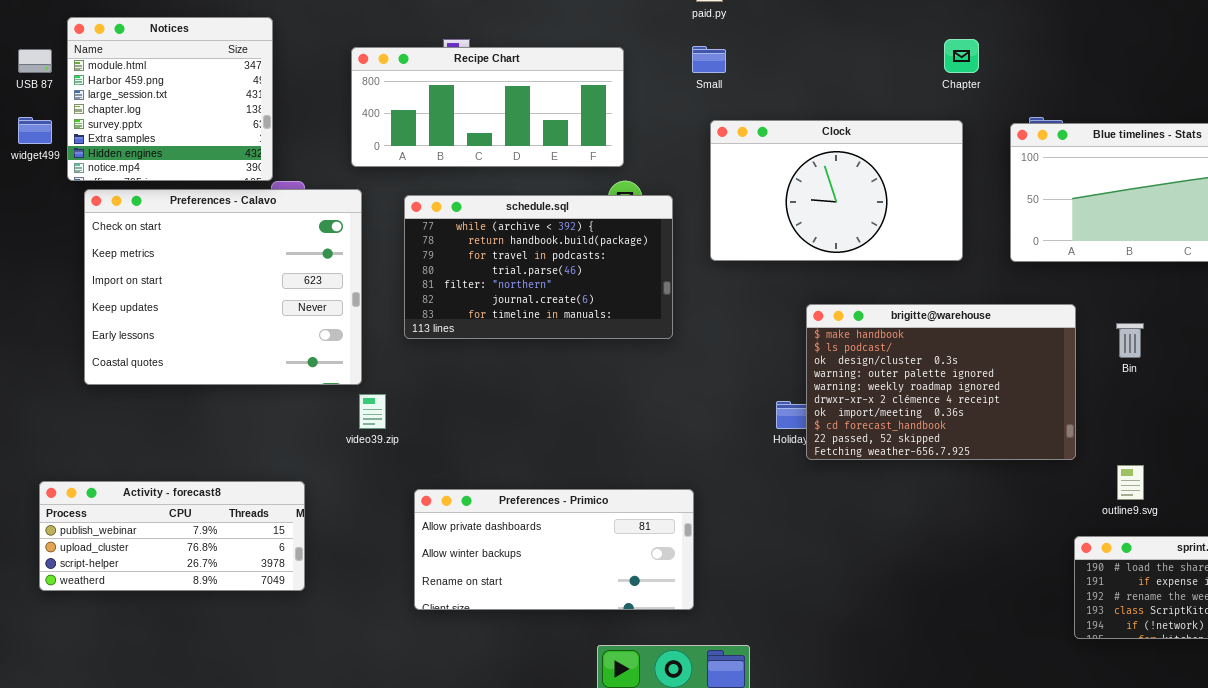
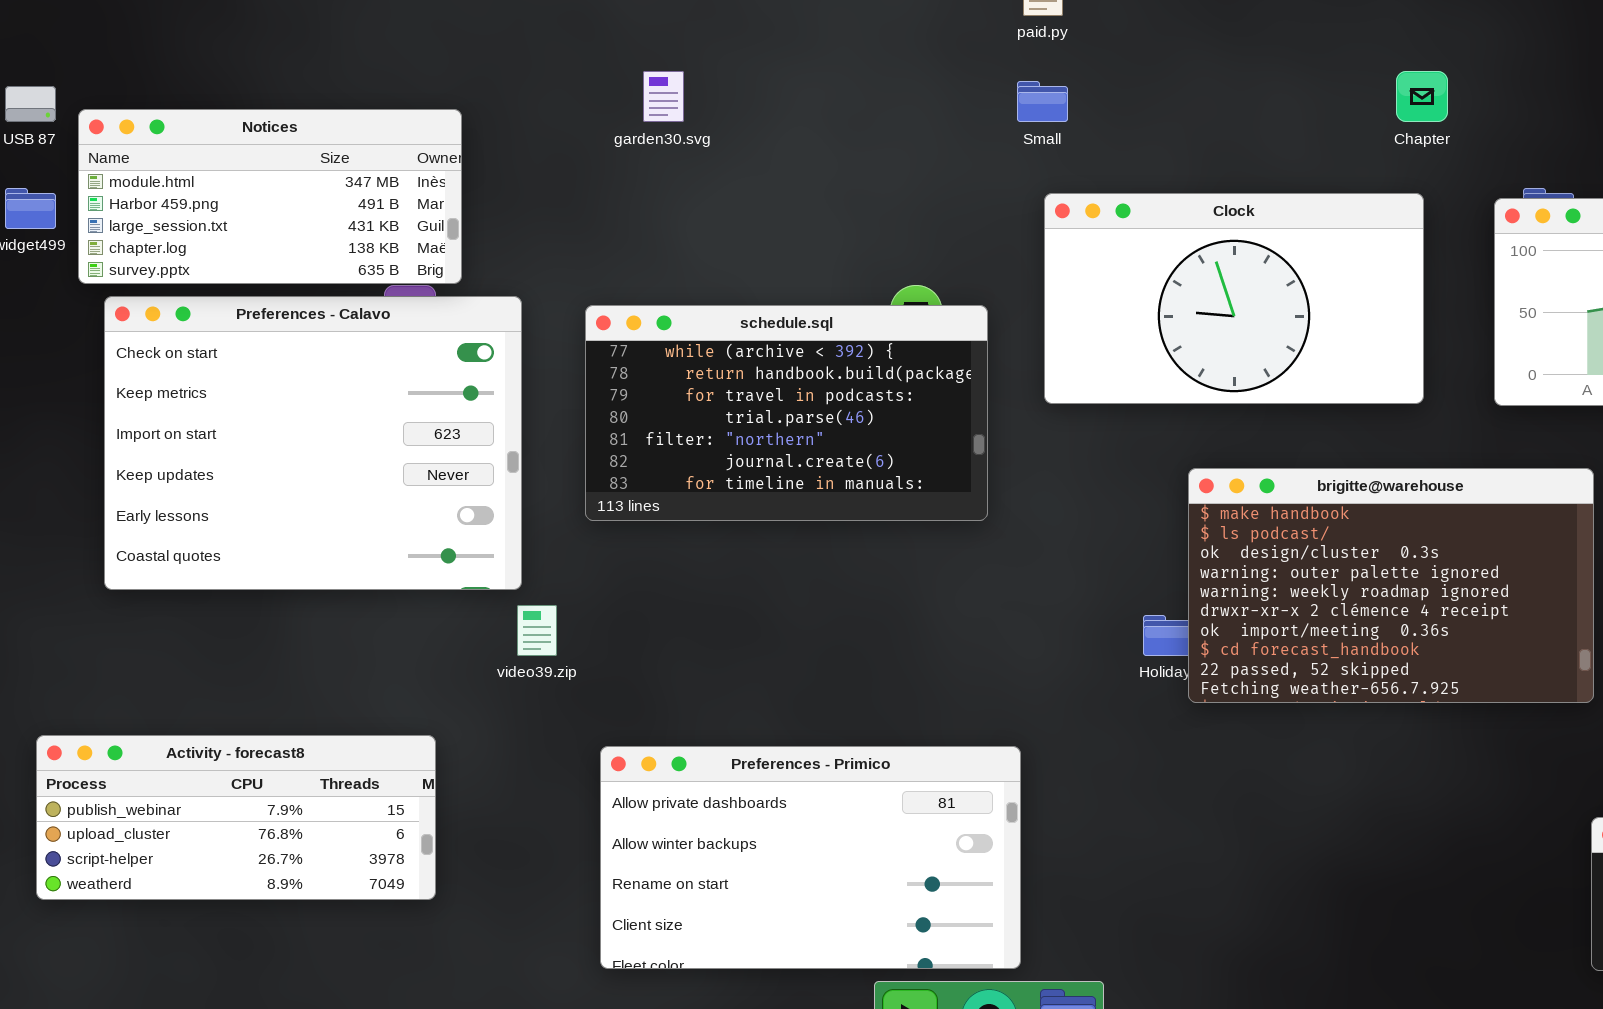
Notices: [67,17,273,181] -> [78,109,462,284], resized
Recipe Chart: [351,47,624,167] -> none, closed
Preferences - Primico: [414,489,694,610] -> [600,746,1021,969], resized

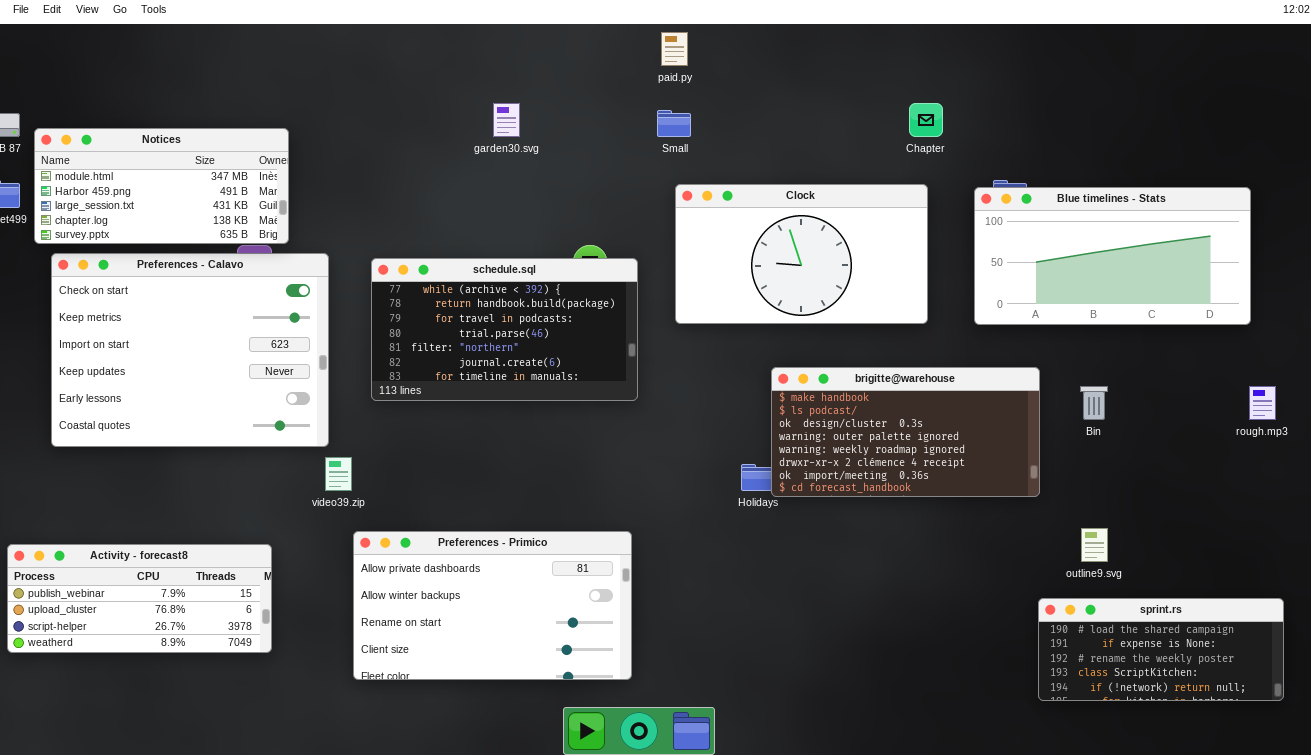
garden30.svg: [643,71,684,122] -> [493,103,520,137], moved
brigitte@warehouse: [1188,468,1594,703] -> [771,367,1040,497], resized
Preferences - Primico: [600,746,1021,969] -> [353,531,632,680], moved

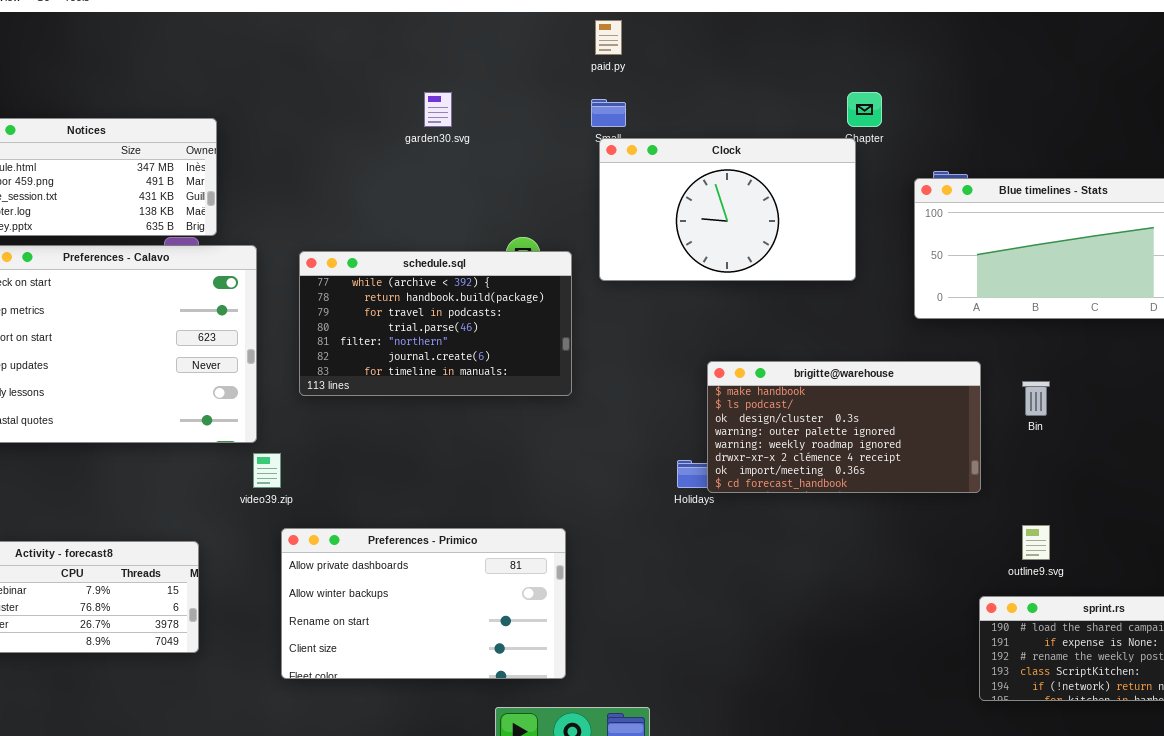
Clock: [675,184,928,324] -> [599,138,856,281], moved

